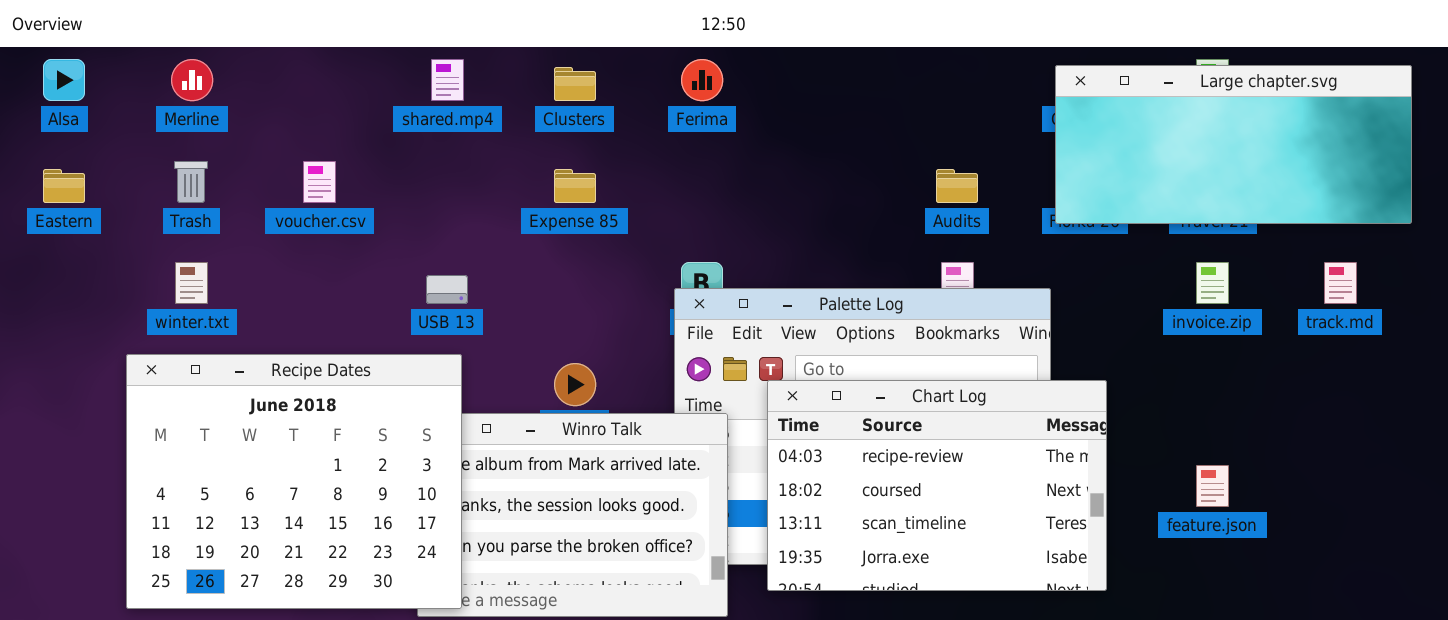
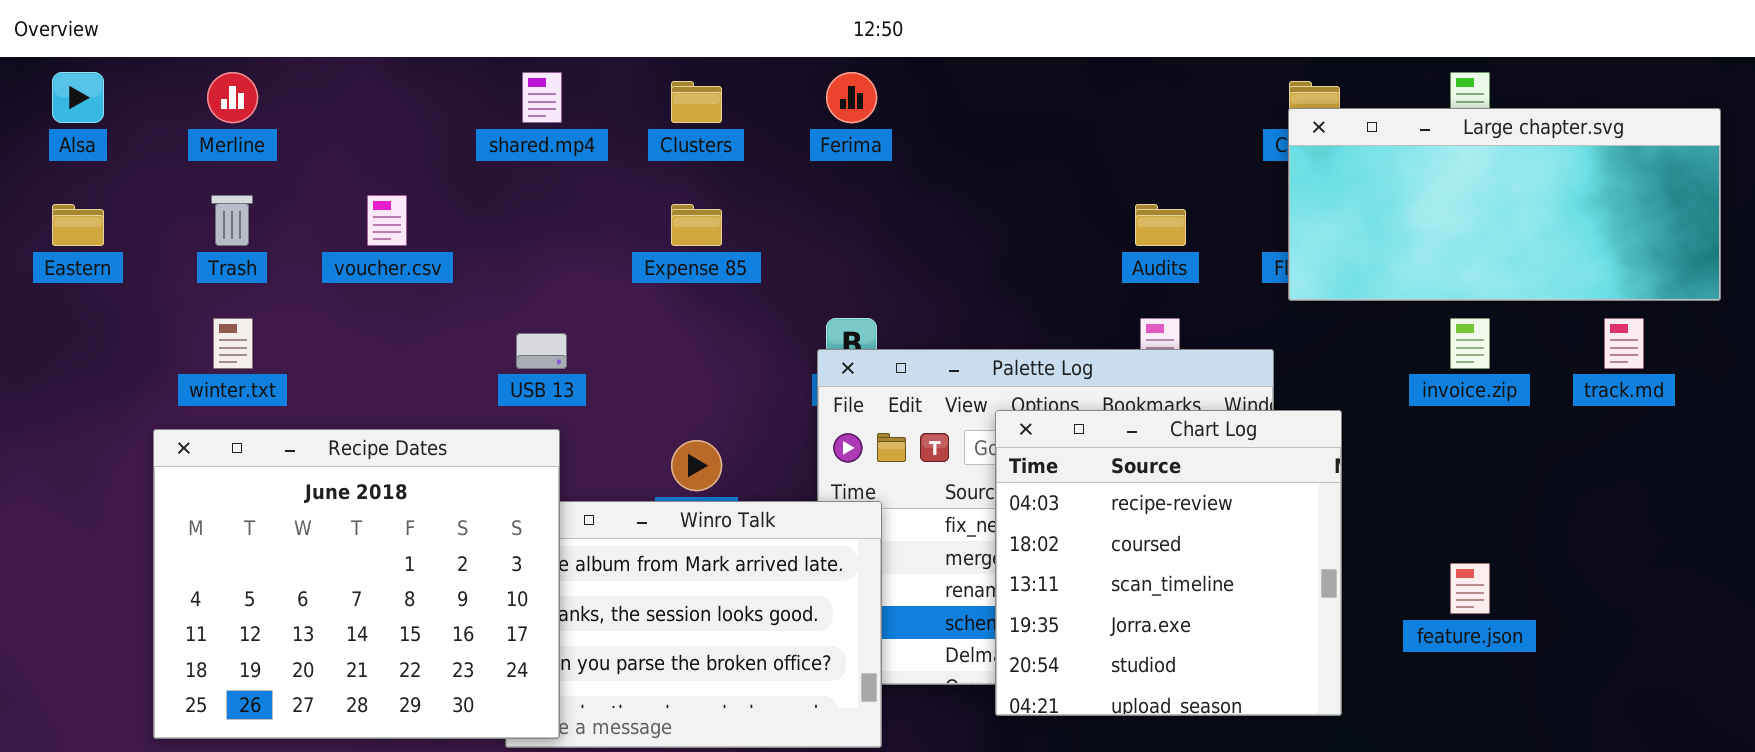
Large chapter.svg: [1055,65,1412,224] -> [1288,108,1721,301], moved
Chart Log: [767,380,1107,591] -> [995,410,1342,716], resized

